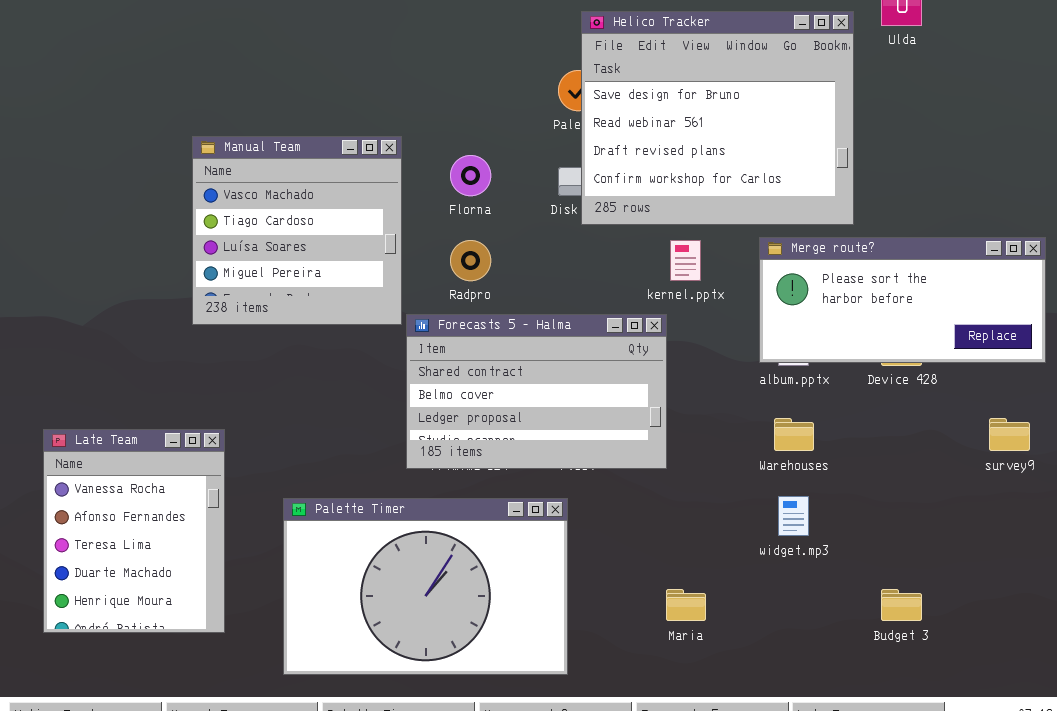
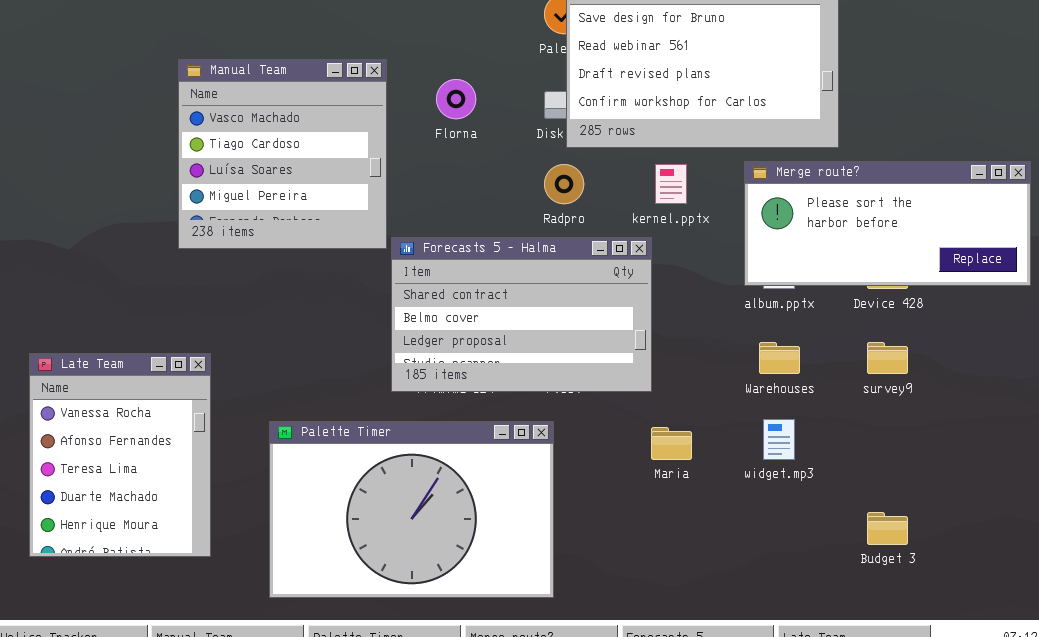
Radpro: [450,240,491,281] -> [544,164,584,204], moved
survey9: [989,418,1030,451] -> [867,342,908,374], moved
Maria: [666,589,706,621] -> [651,427,692,460], moved

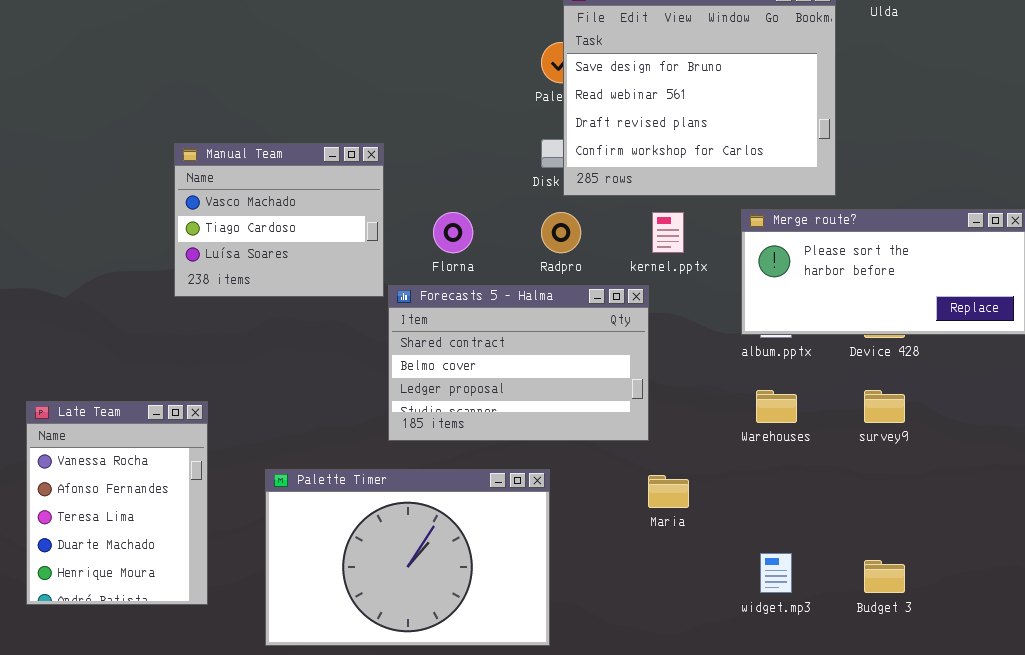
Manual Team: [178,59,387,249] -> [174,143,384,297], resized
Florna: [436,79,476,119] -> [433,212,473,253], moved
widget.mp3: [763,419,795,460] -> [760,553,792,593], moved

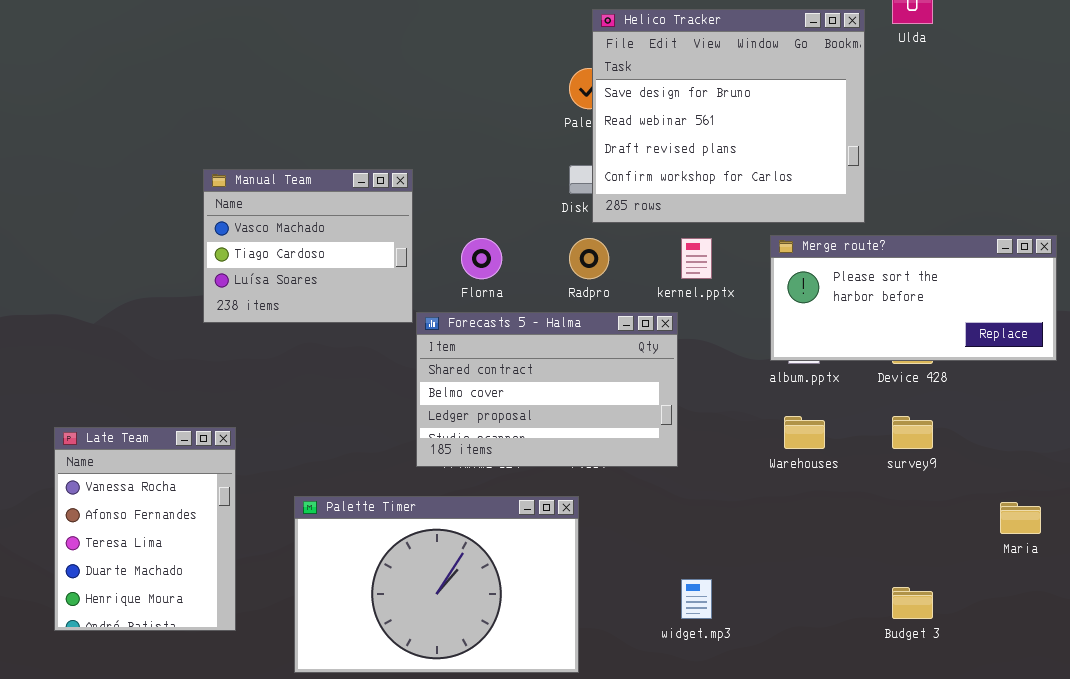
Maria: [648,475,689,508] -> [1000,502,1041,534], moved
widget.mp3: [760,553,792,593] -> [681,579,712,619], moved

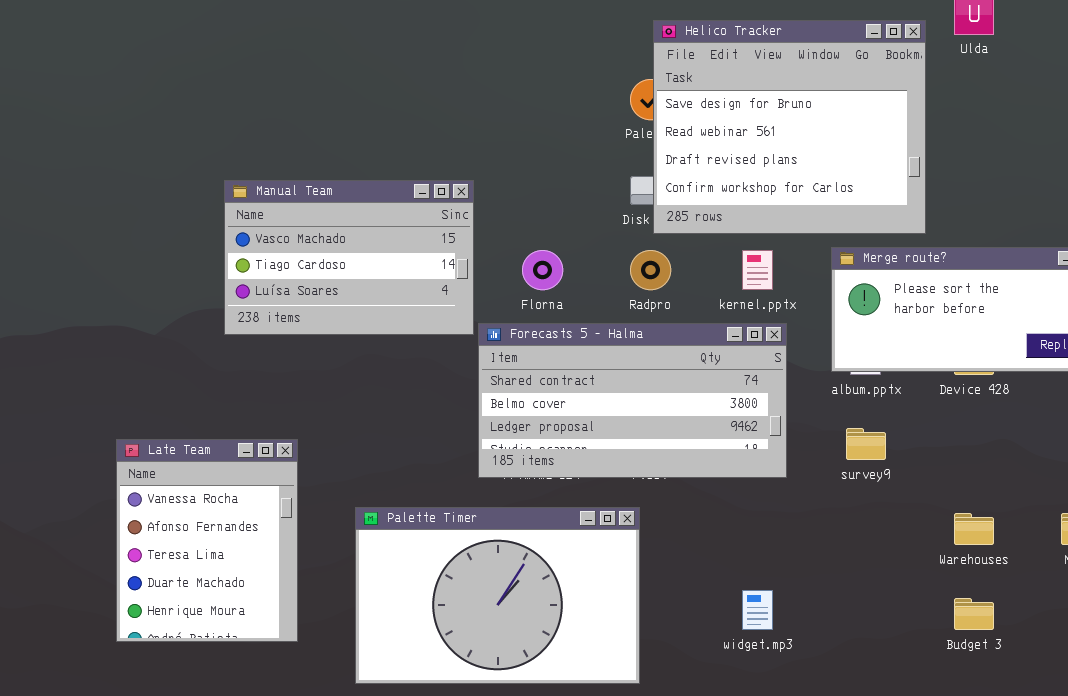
Manual Team: [203,169,413,323] -> [224,180,474,335], resized
Forecasts 5 - Halma: [416,312,678,467] -> [478,323,787,478], resized
Warehouses: [784,416,825,449] -> [954,513,994,545], moved
survey9: [892,416,933,449] -> [846,428,886,460], moved

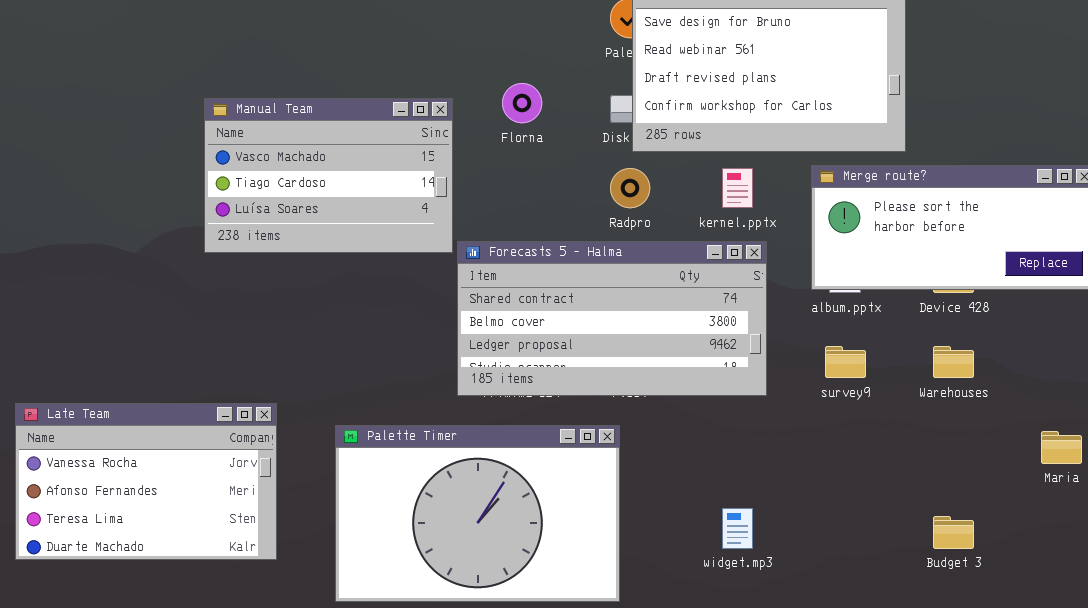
Florna: [522,250,563,290] -> [502,83,542,123], moved
Late Team: [116,439,298,642] -> [15,403,277,560], resized
Warehouses: [954,513,994,545] -> [933,346,974,378], moved

